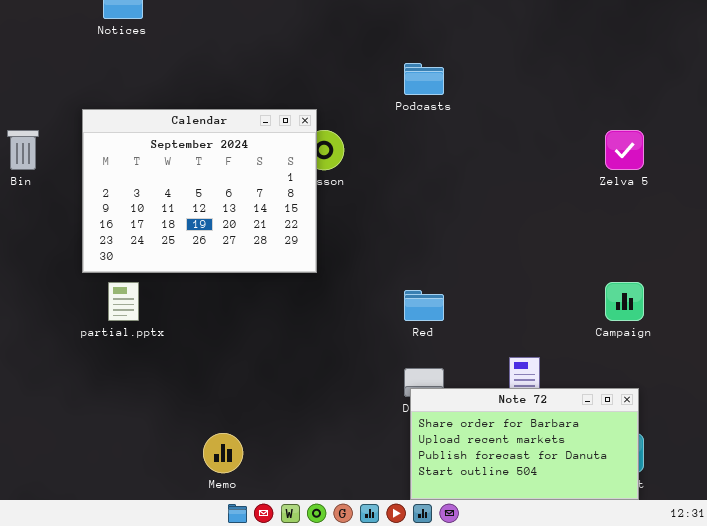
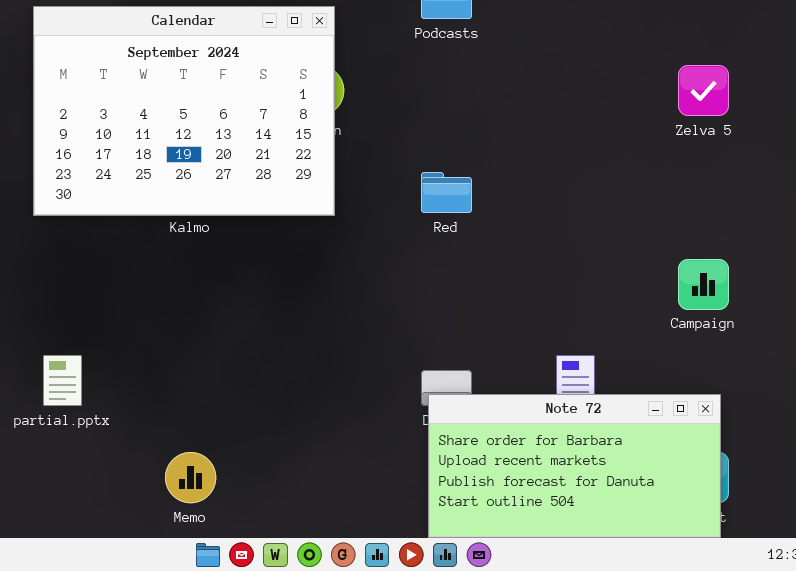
Calendar: [82,109,317,273] -> [33,6,335,216], moved
partial.pptx: [108,282,139,321] -> [43,355,82,406], moved
Red: [404,290,444,321] -> [421,172,472,213], moved

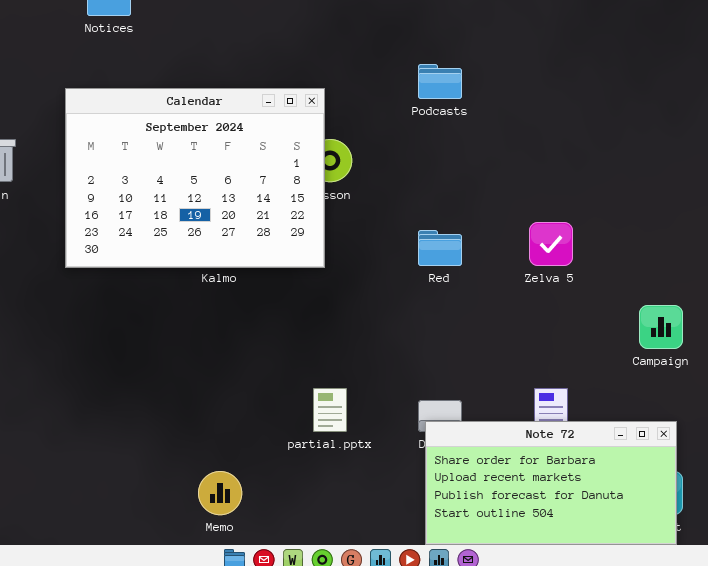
Calendar: [33,6,335,216] -> [65,88,325,268], moved
Zelva 5: [678,65,729,116] -> [529,222,573,266], moved
partial.pptx: [43,355,82,406] -> [313,388,347,432], moved

